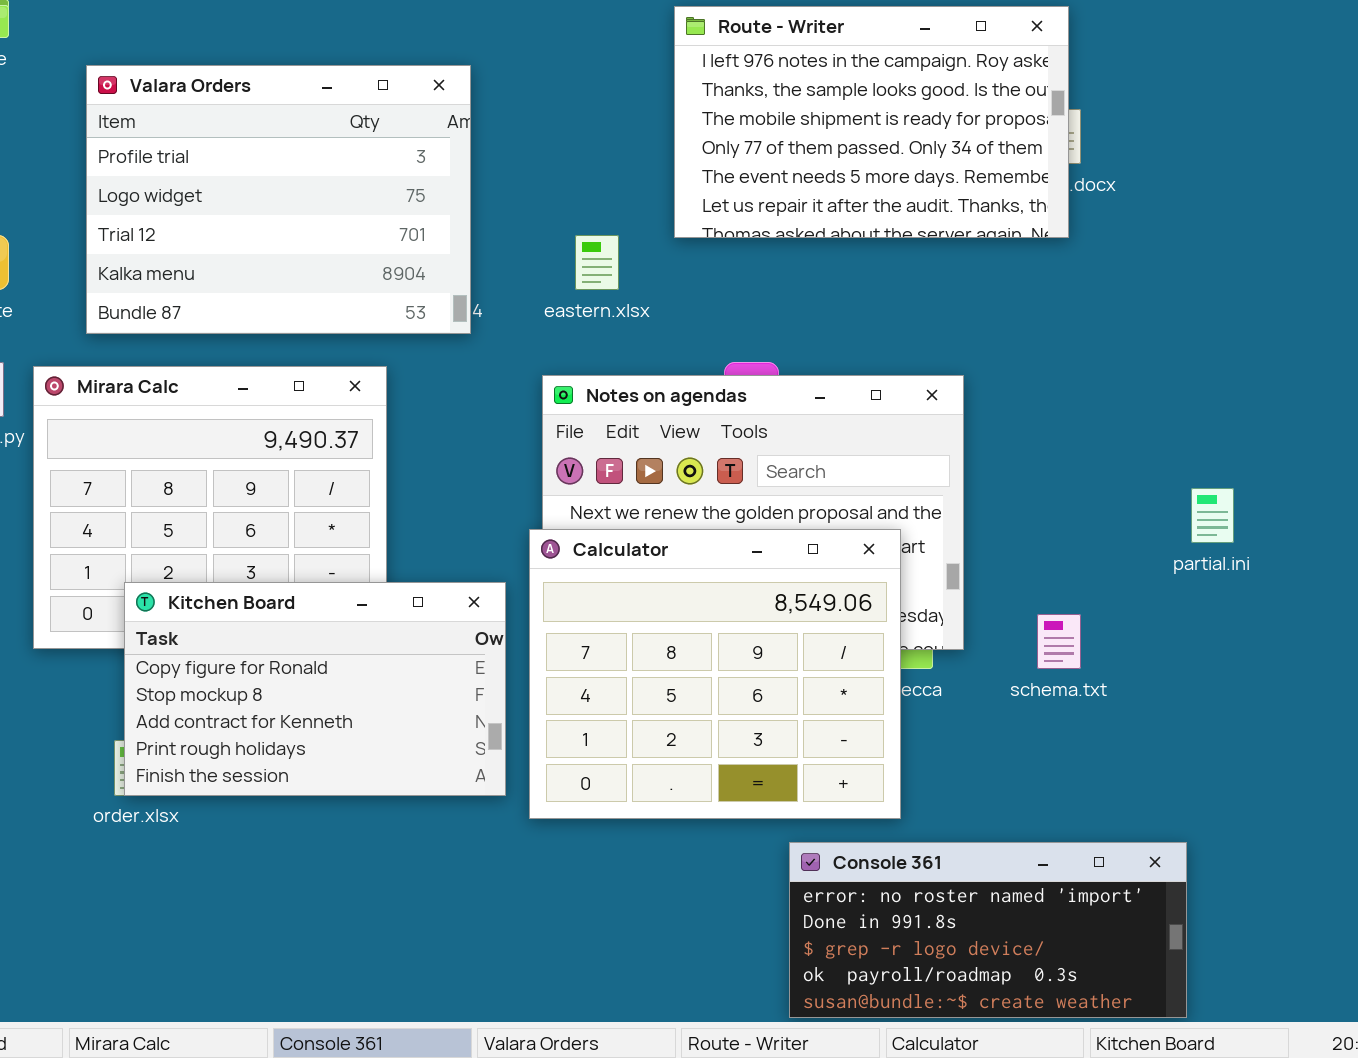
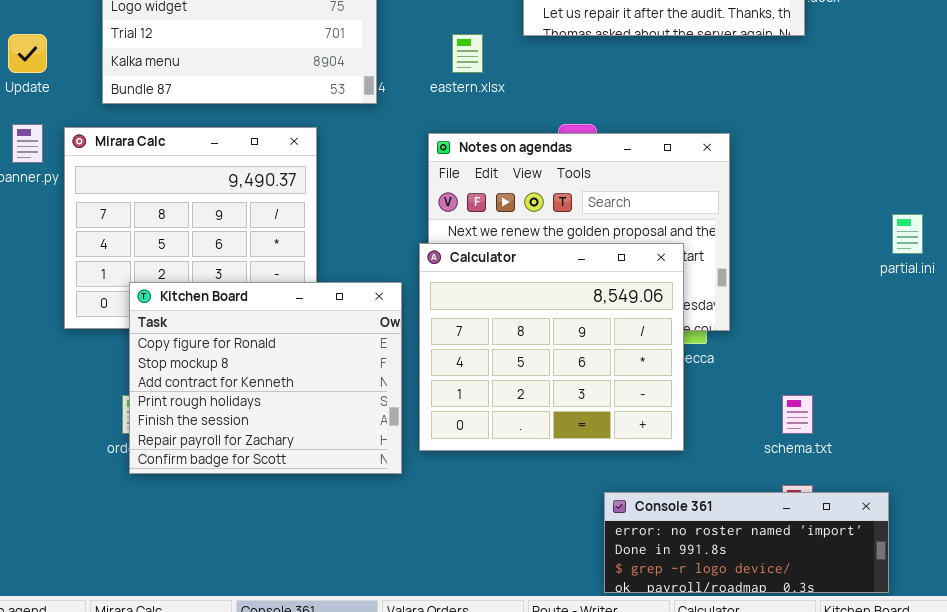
Kitchen Board: [124,582,506,796] -> [129,282,402,474], resized
schema.txt: [1037,614,1081,669] -> [782,395,813,434], moved
Console 361: [789,842,1187,1018] -> [604,492,889,593], resized

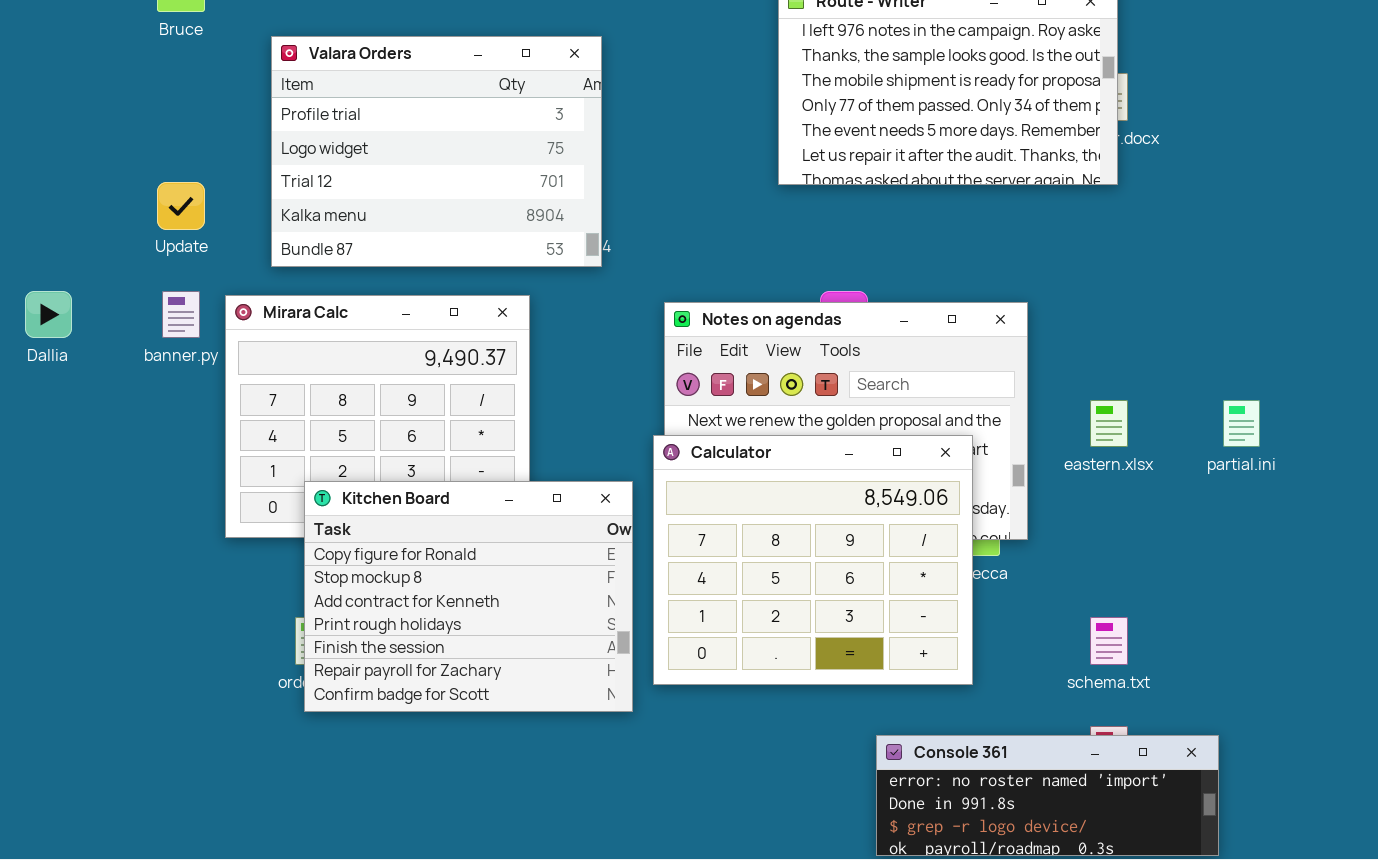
eastern.xlsx: [452,34,483,73] -> [1090,400,1128,447], moved

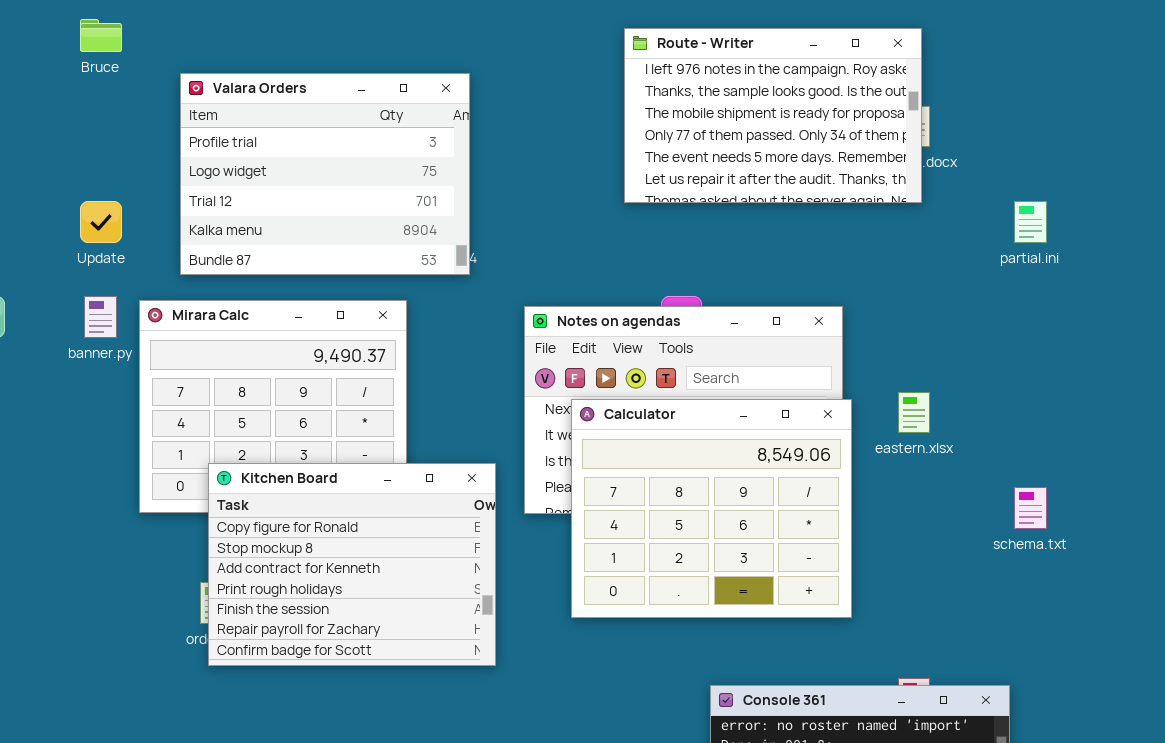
partial.ini: [1223,400,1260,447] -> [1014,201,1047,243], moved
Calculator: [653,435,973,685] -> [571,399,852,618], moved
schema.txt: [1090,617,1128,665] -> [1014,487,1047,529], moved

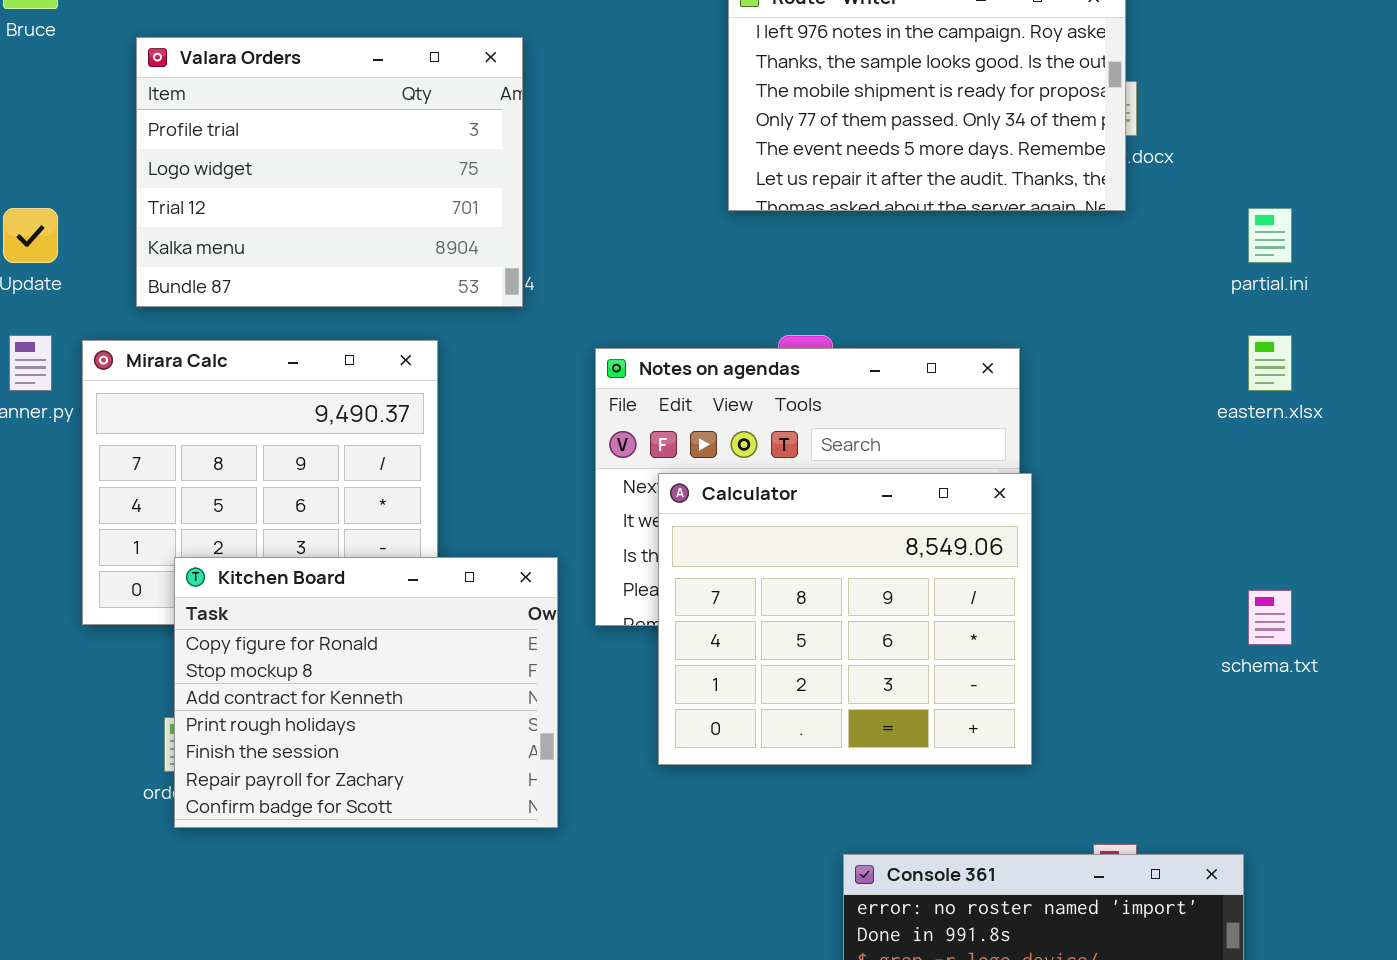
eastern.xlsx: [898,392,930,433] -> [1248,335,1292,391], moved

